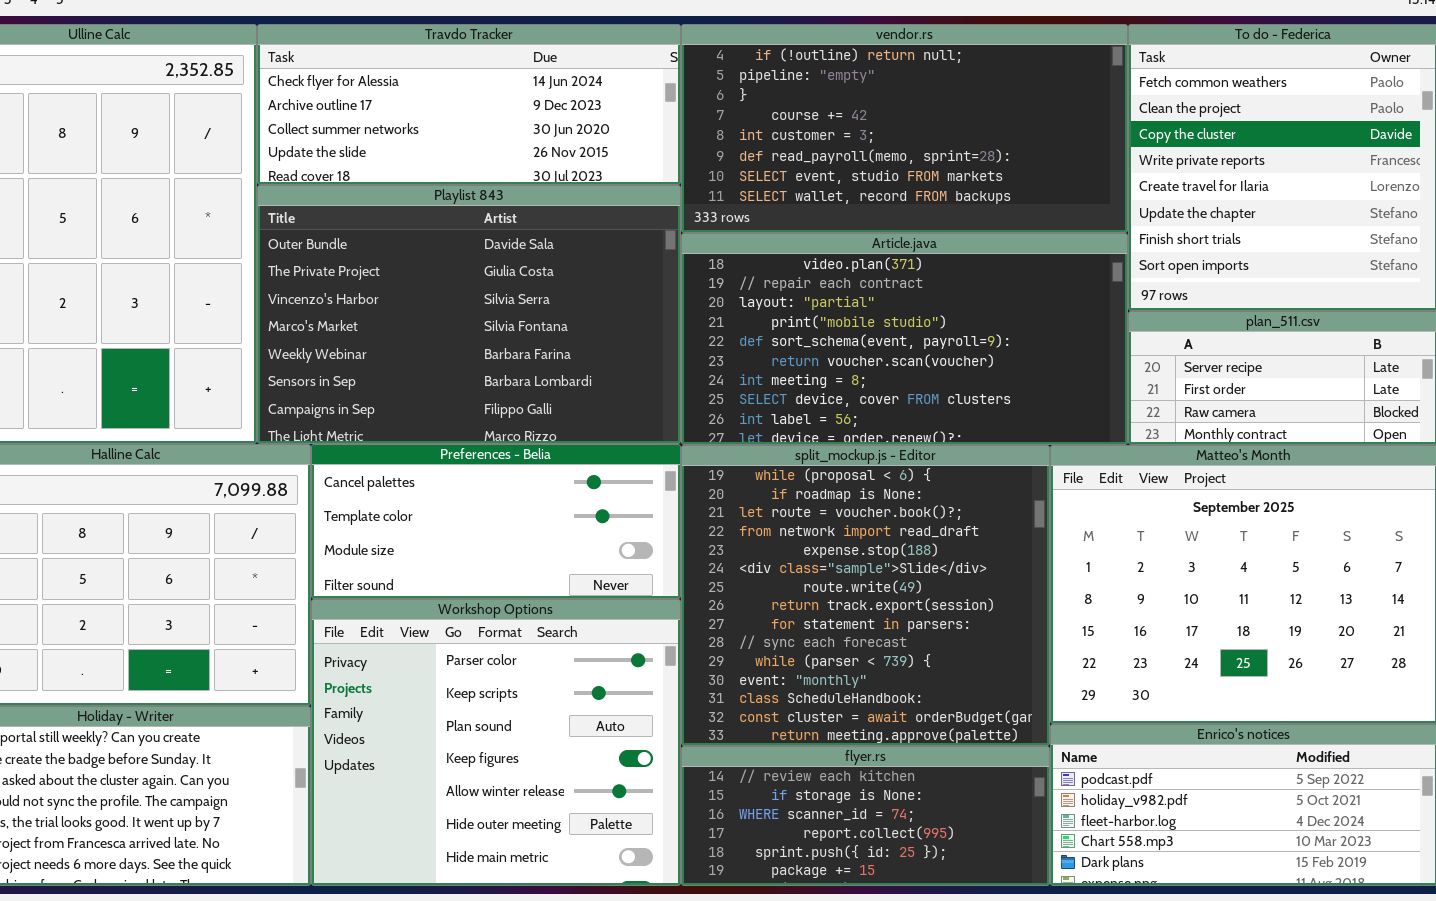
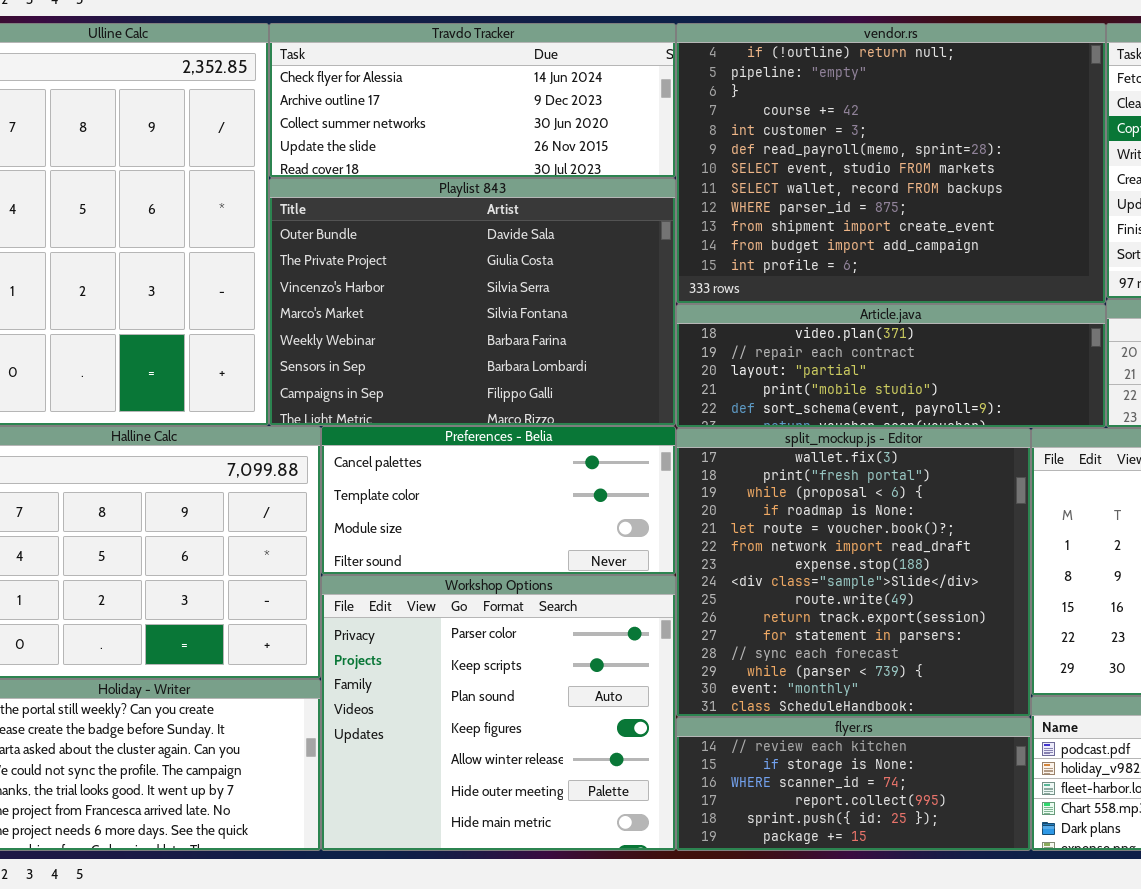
vendor.rs: [681,24,1128,233] -> [676,23,1106,304], resized
Article.java: [681,233,1128,445] -> [676,304,1106,428], resized
split_mockup.js - Editor: [681,445,1050,746] -> [676,428,1031,717], scrolled up 2 rows

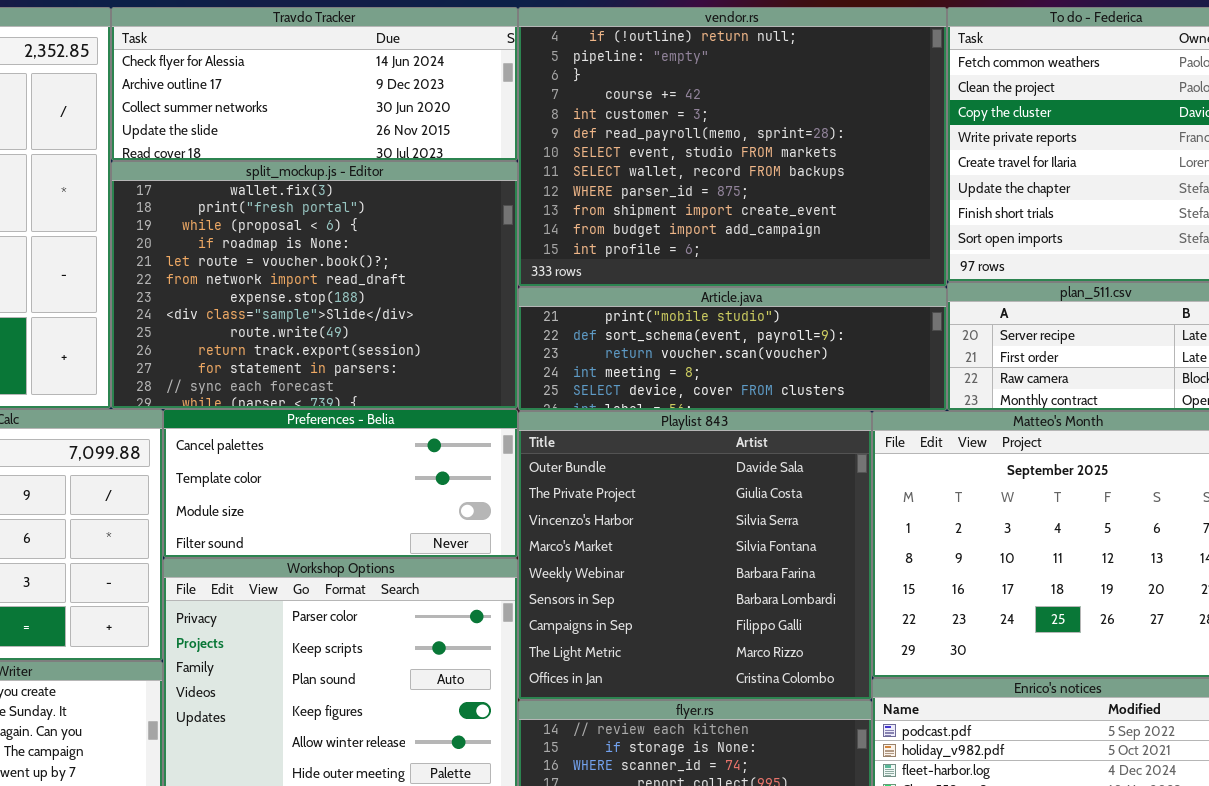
Playlist 843: [269,178,676,426] -> [518,411,872,700], moved, resized
Article.java: [676,304,1106,428] -> [518,287,947,411], scrolled down 3 rows
split_mockup.js - Editor: [676,428,1031,717] -> [111,161,518,409], moved, resized

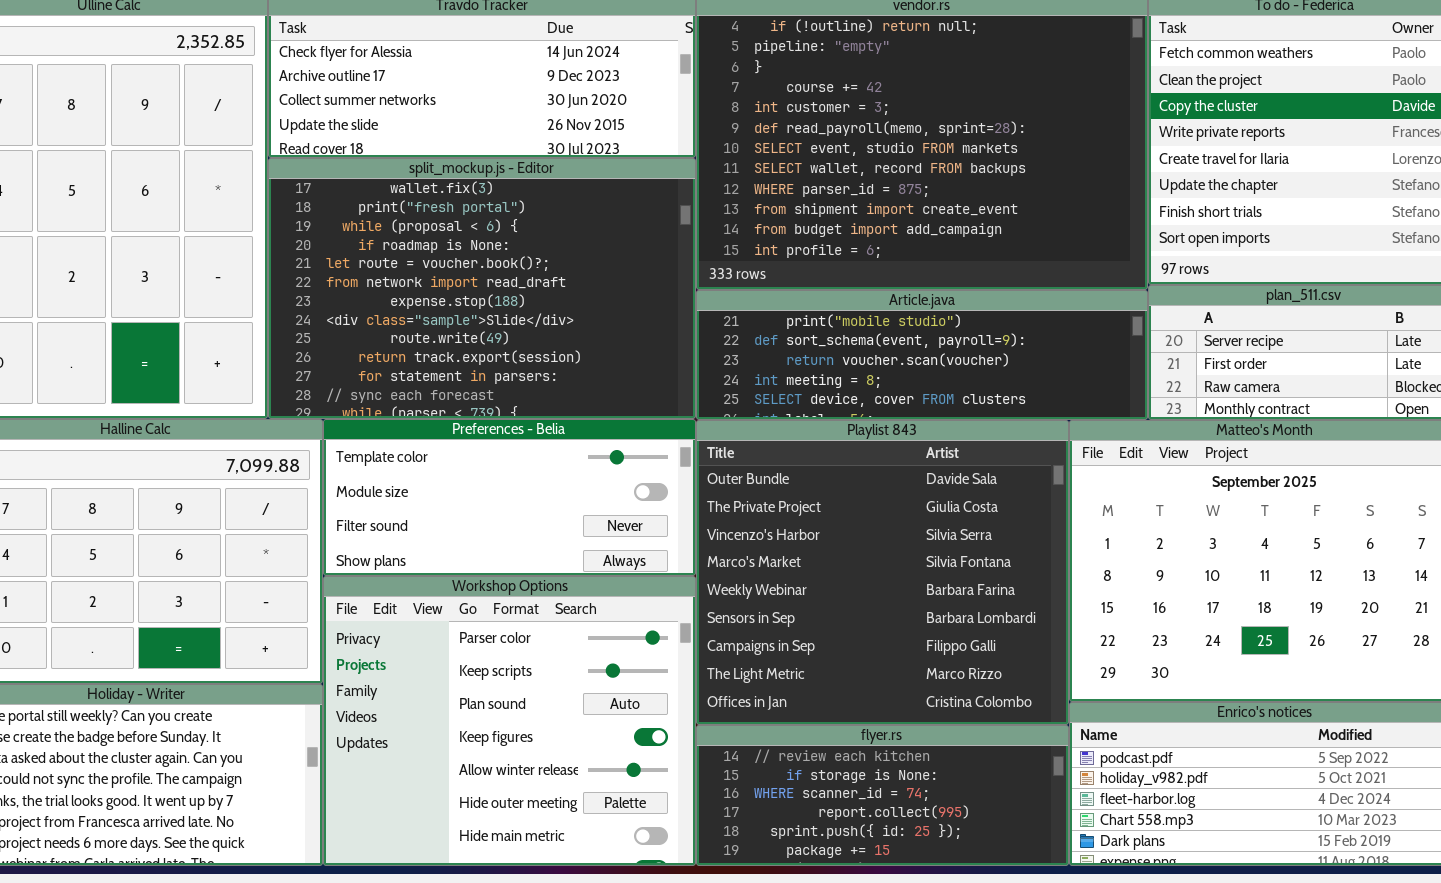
Preferences - Belia: [163,409,518,558] -> [323,419,696,576], scrolled down 1 row

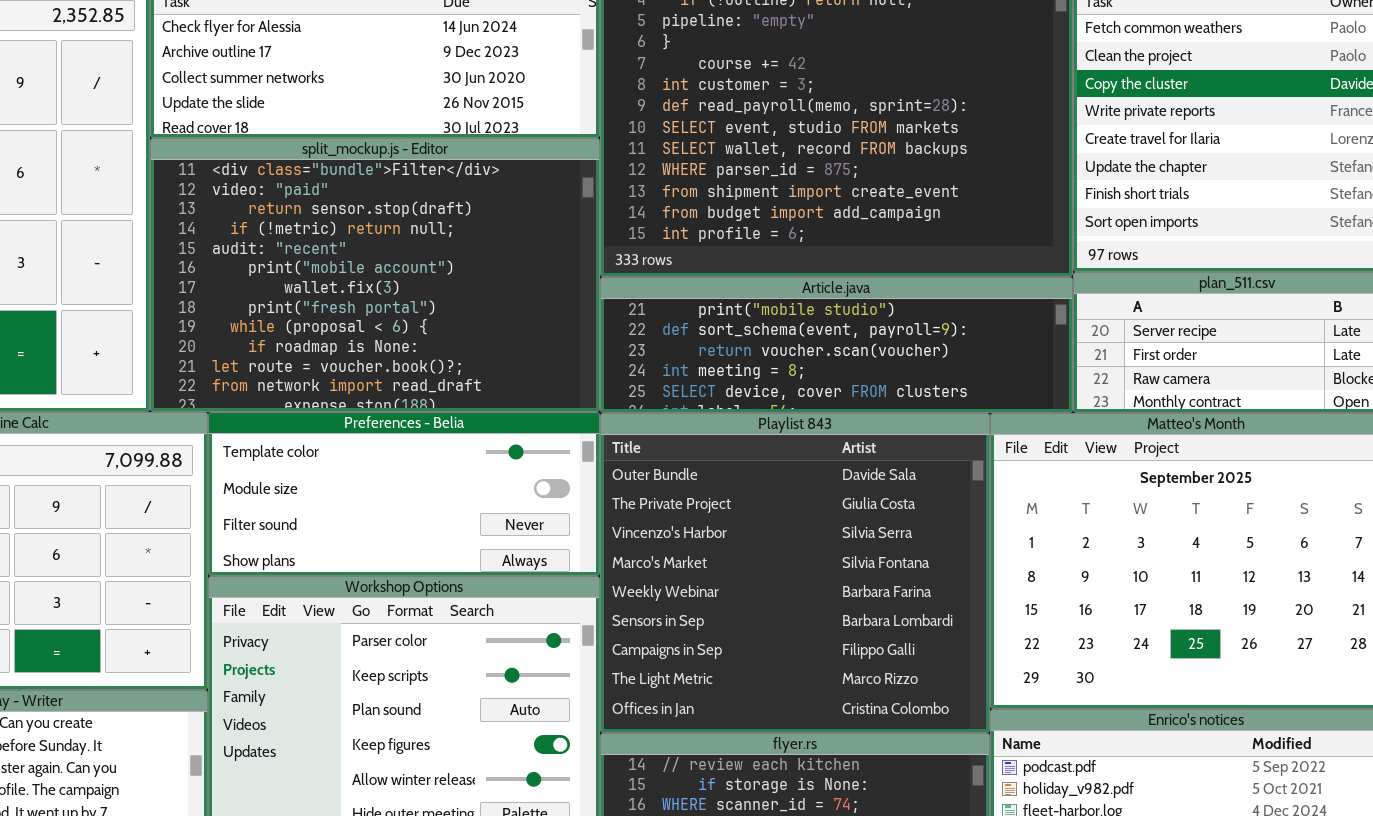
split_mockup.js - Editor: [268,158,696,419] -> [150,138,600,412], scrolled up 6 rows

